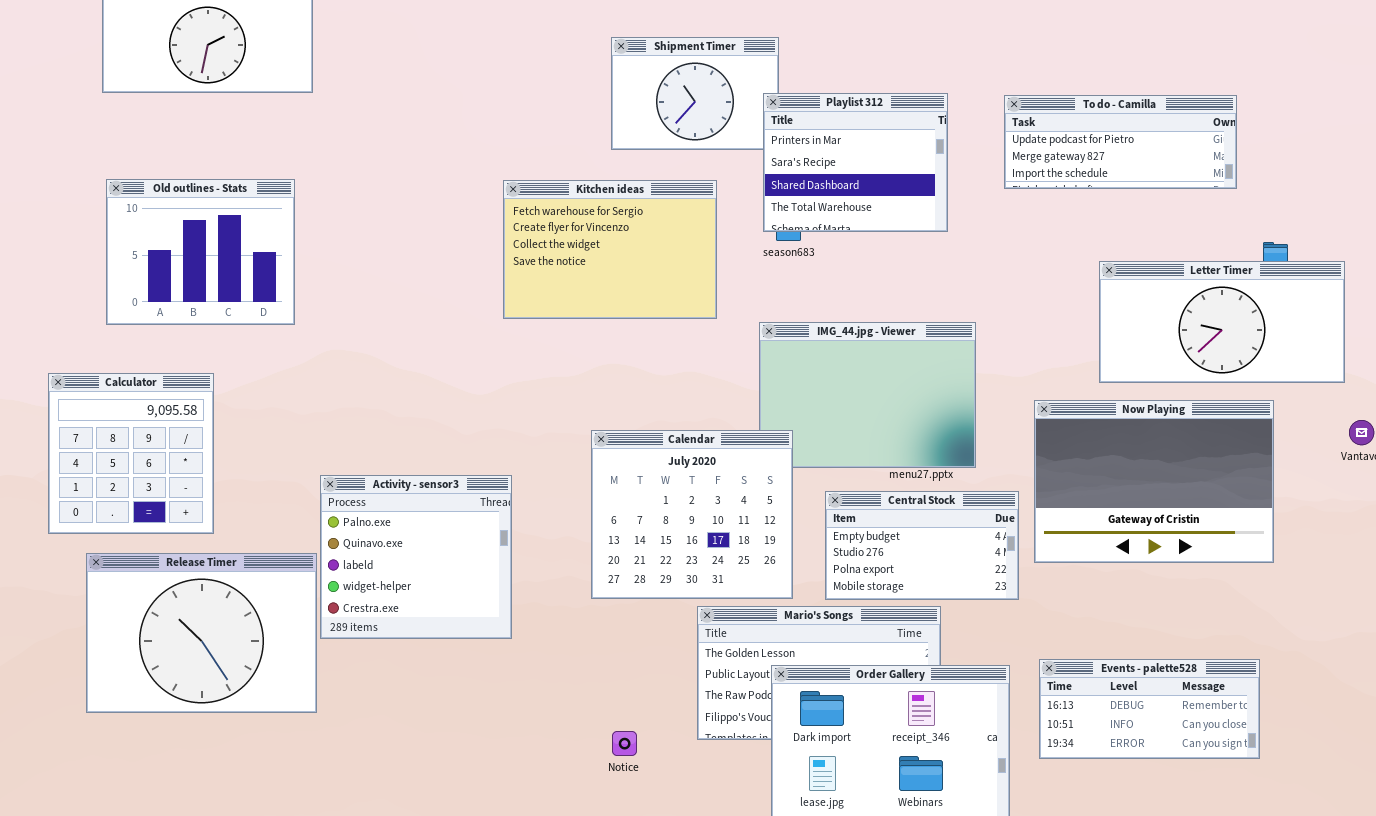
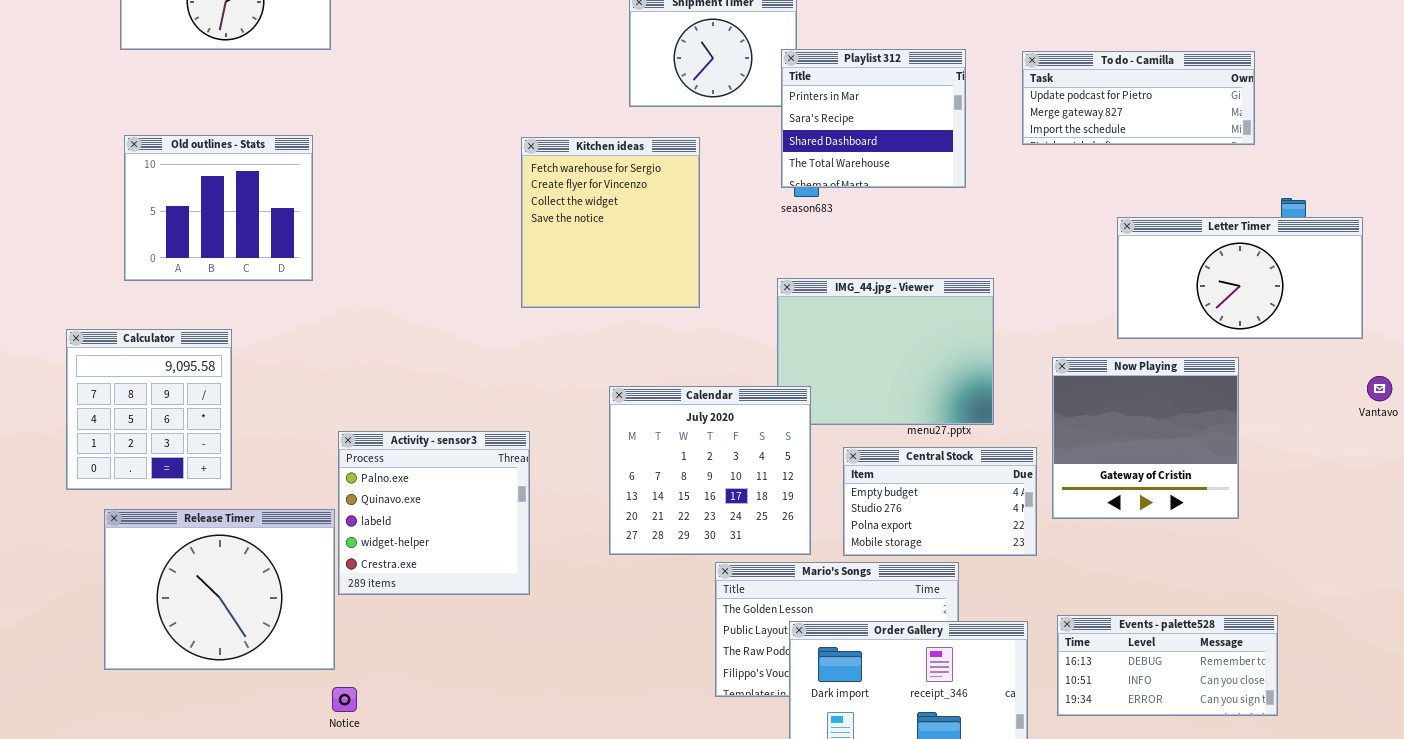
Kitchen ideas: [503,180,717,319] -> [521,137,700,308], resized
Now Playing: [1034,400,1274,563] -> [1052,357,1239,519], resized
Notice: [612,731,637,756] -> [332,687,357,712], moved

